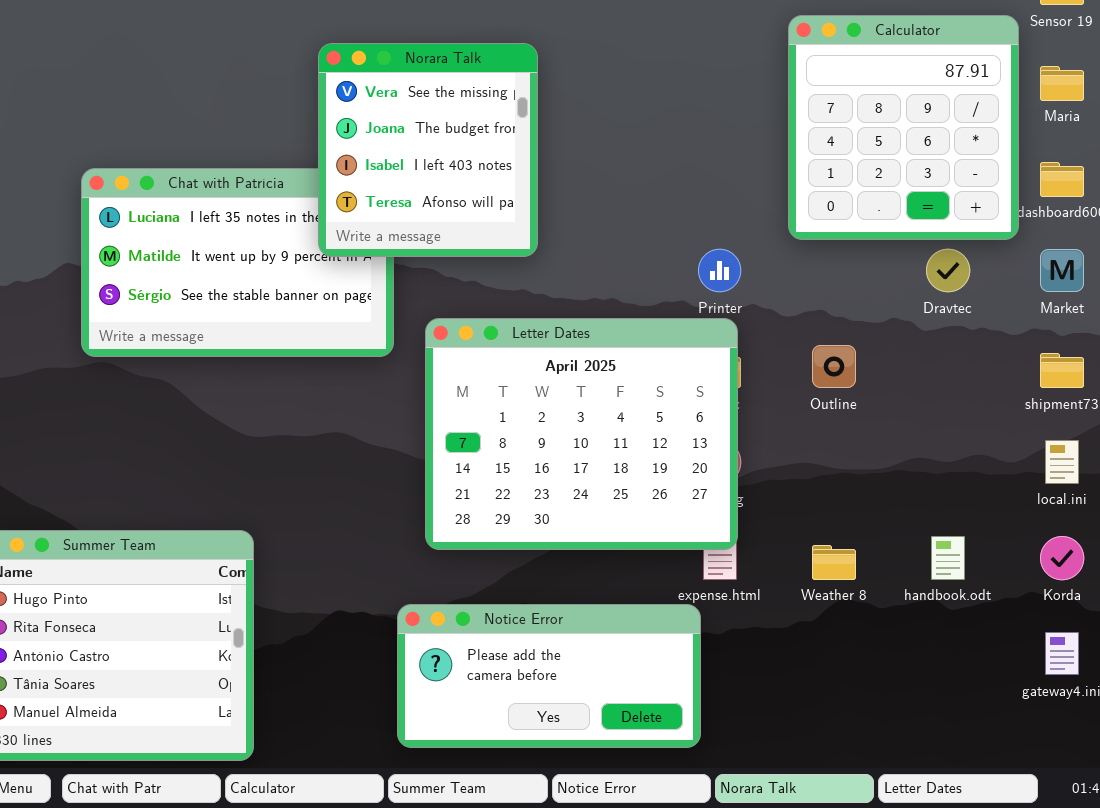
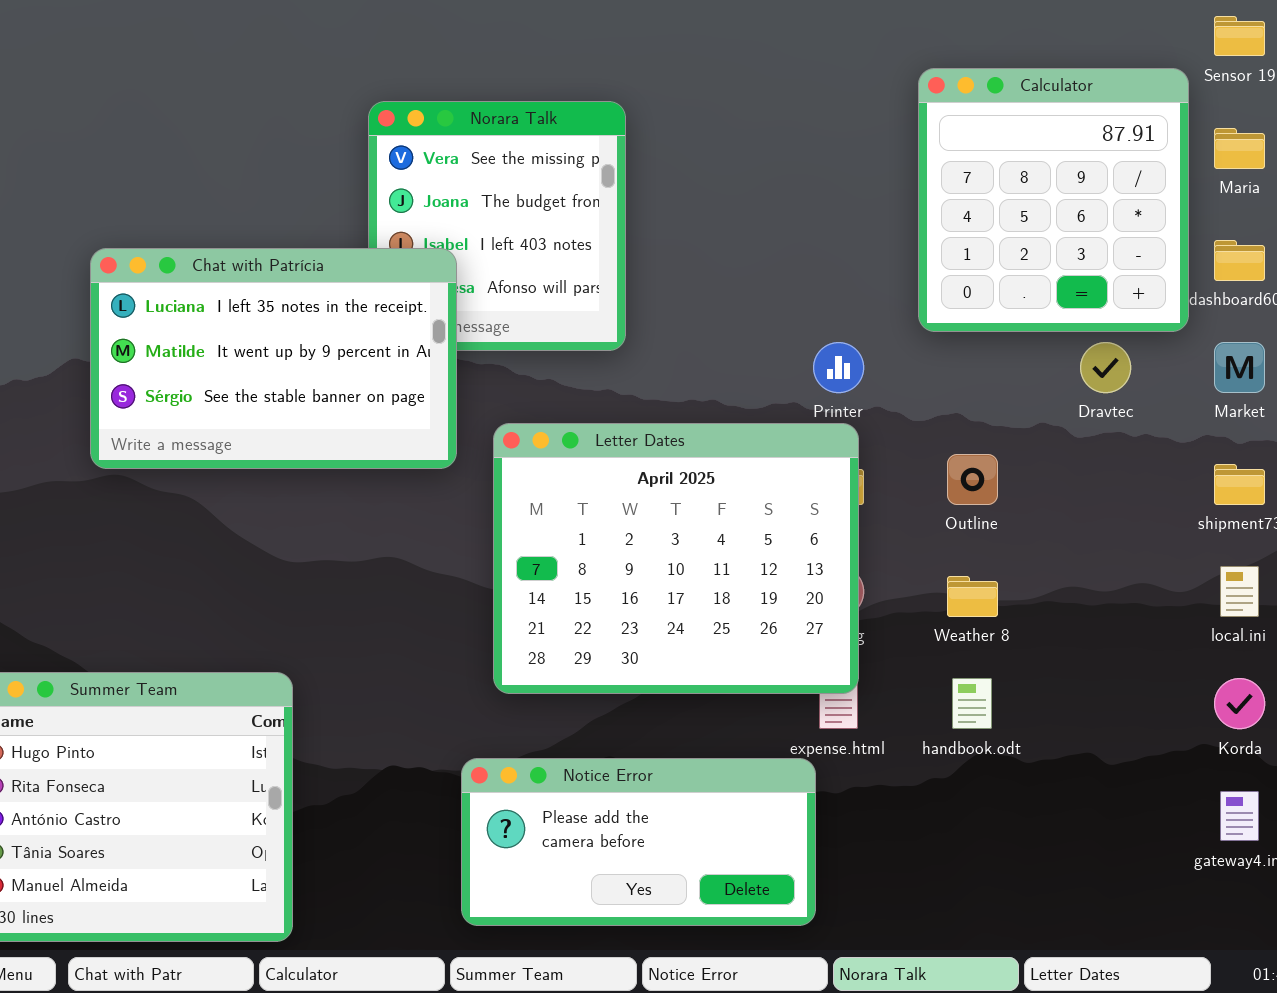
Chat with Patrícia: [81,168,394,357] -> [90,248,457,469], raised
handbook.odt: [931,536,965,580] -> [952,678,992,729], moved
Weather 8: [812,545,856,580] -> [947,576,998,617], moved

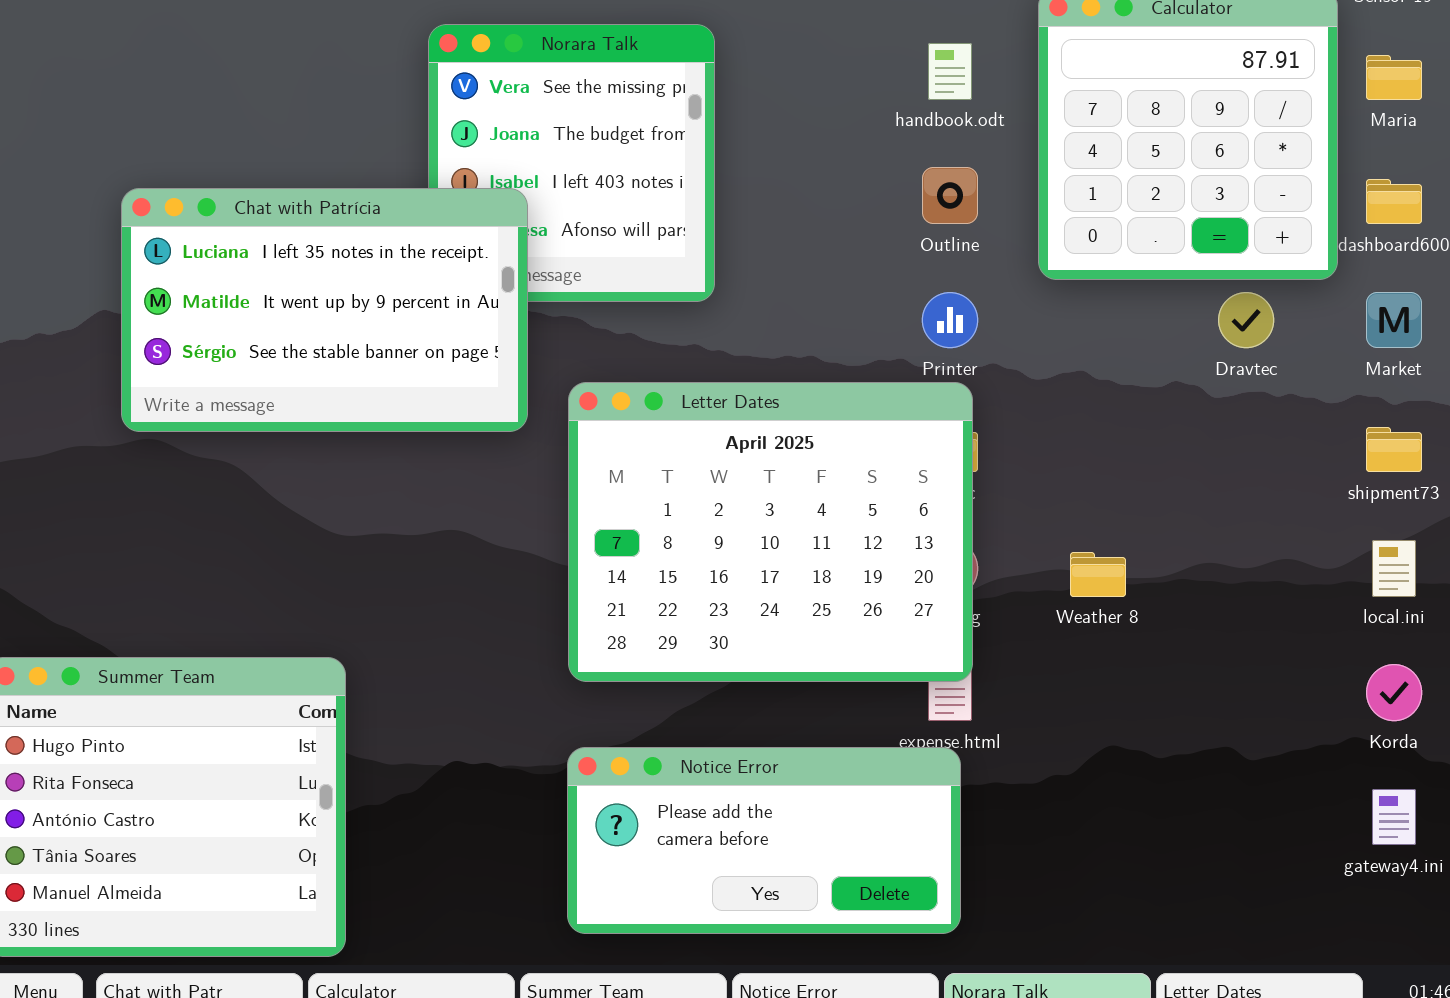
Outline: [947,454,998,505] -> [922,167,978,224], moved
handbook.odt: [952,678,992,729] -> [928,43,972,100], moved
Notice Error: [461,758,816,926] -> [567,747,961,934], moved

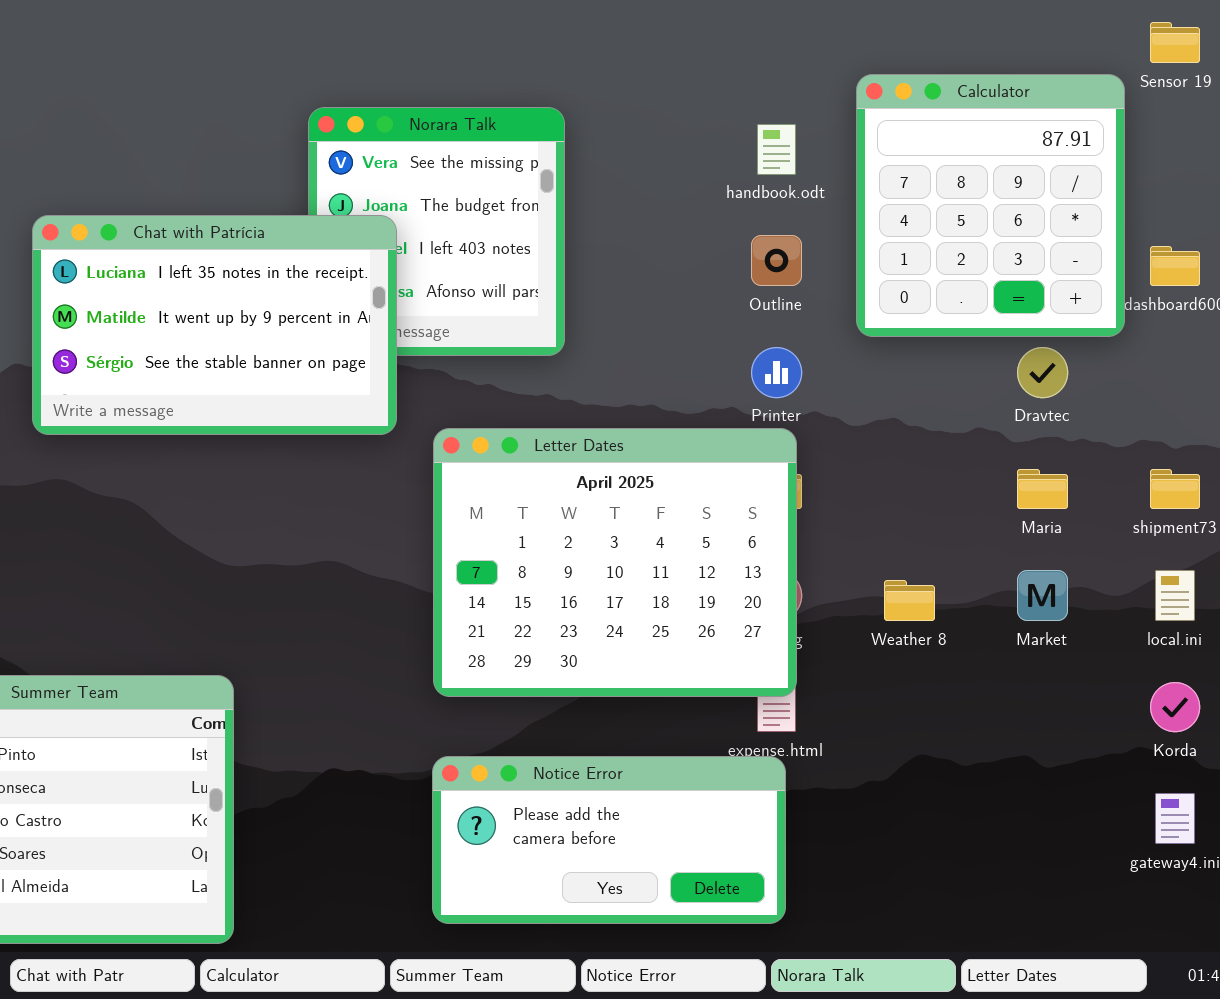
Maria: [1366,55,1422,100] -> [1017,469,1068,509], moved
Chat with Patrícia: [121,188,528,432] -> [32,215,397,435], moved
Market: [1366,292,1422,348] -> [1017,570,1068,621], moved

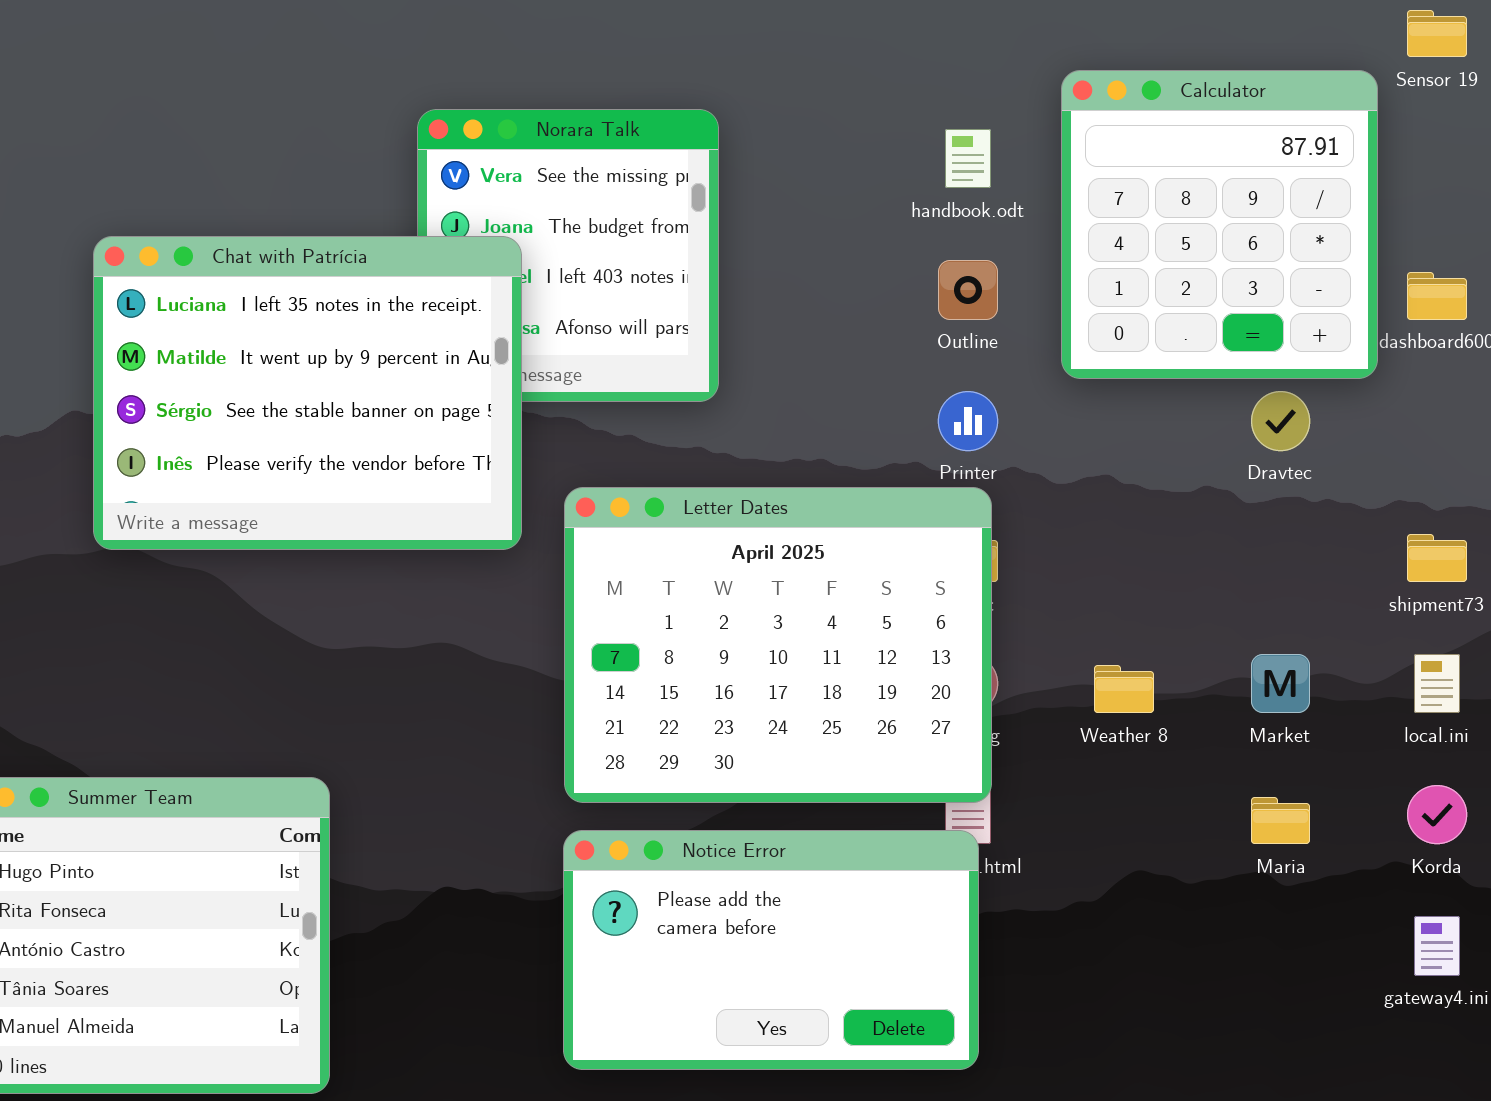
Chat with Patrícia: [32,215,397,435] -> [93,236,522,550], resized
Maria: [1017,469,1068,509] -> [1251,797,1310,844], moved
Notice Error: [432,756,786,924] -> [563,830,979,1070], resized

